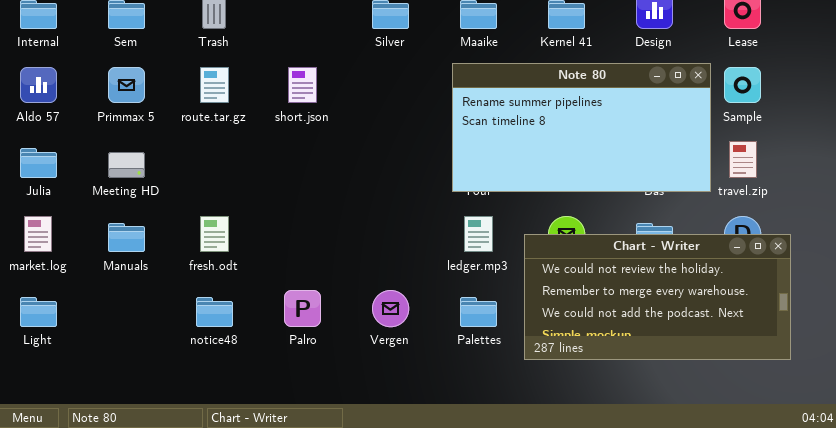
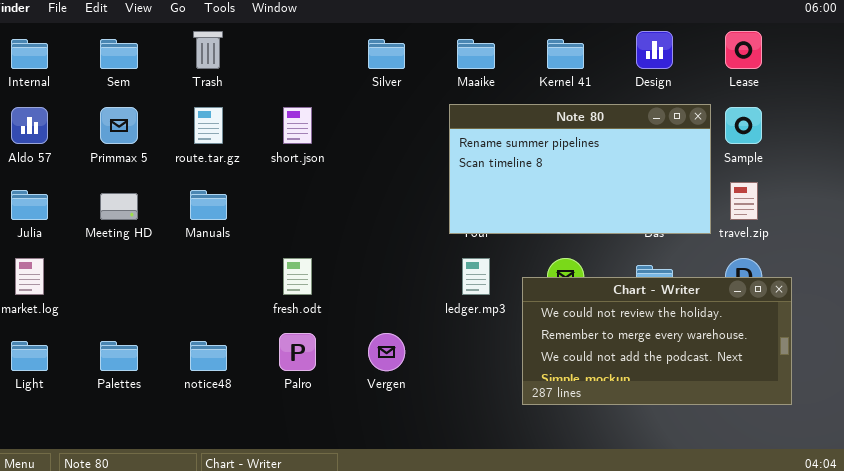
fresh.odt: [200,216,229,252] -> [283,258,312,295], moved
Manuals: [108,223,145,252] -> [190,190,227,220], moved
Palettes: [460,297,497,327] -> [100,341,138,371], moved

